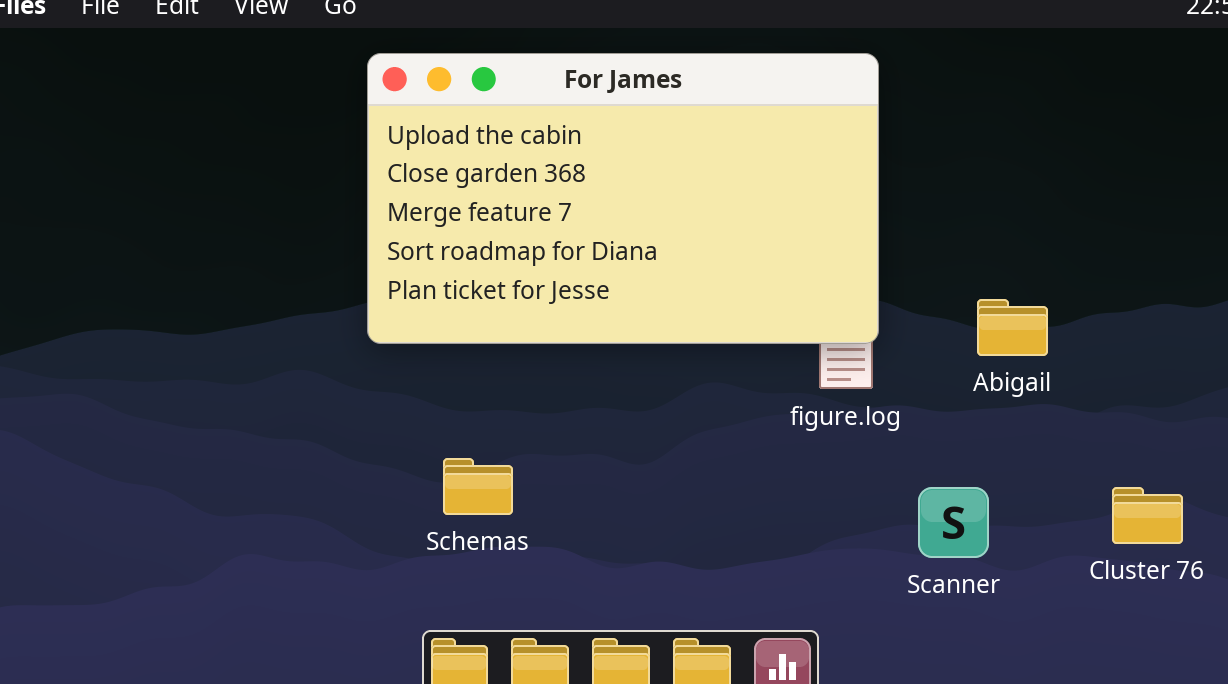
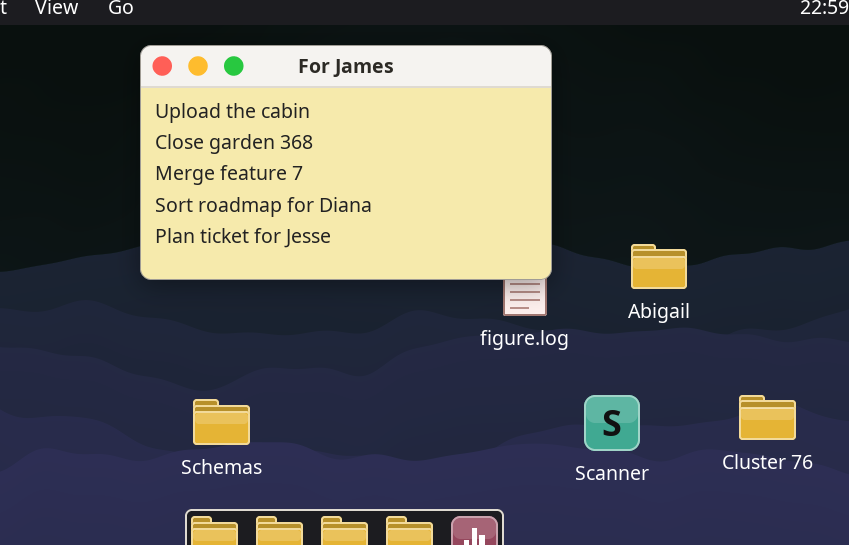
Schemas: [443,458,513,515] -> [193,399,250,445], moved

